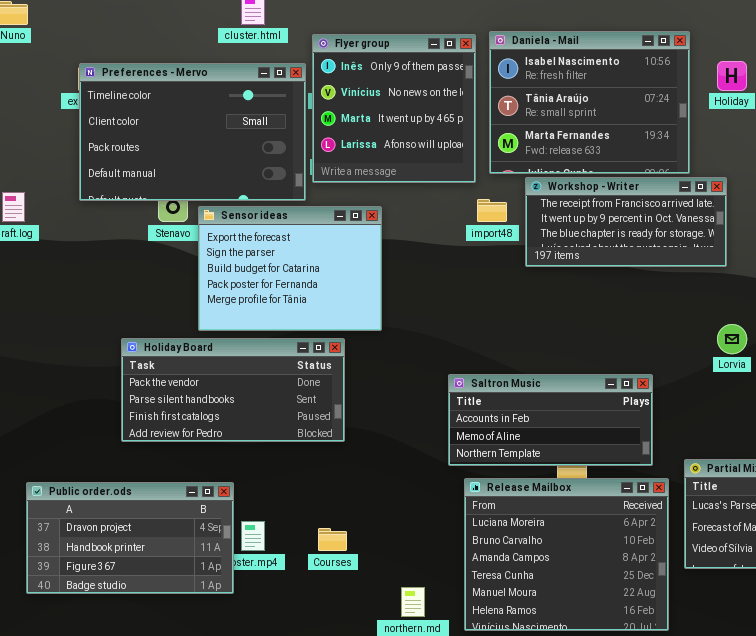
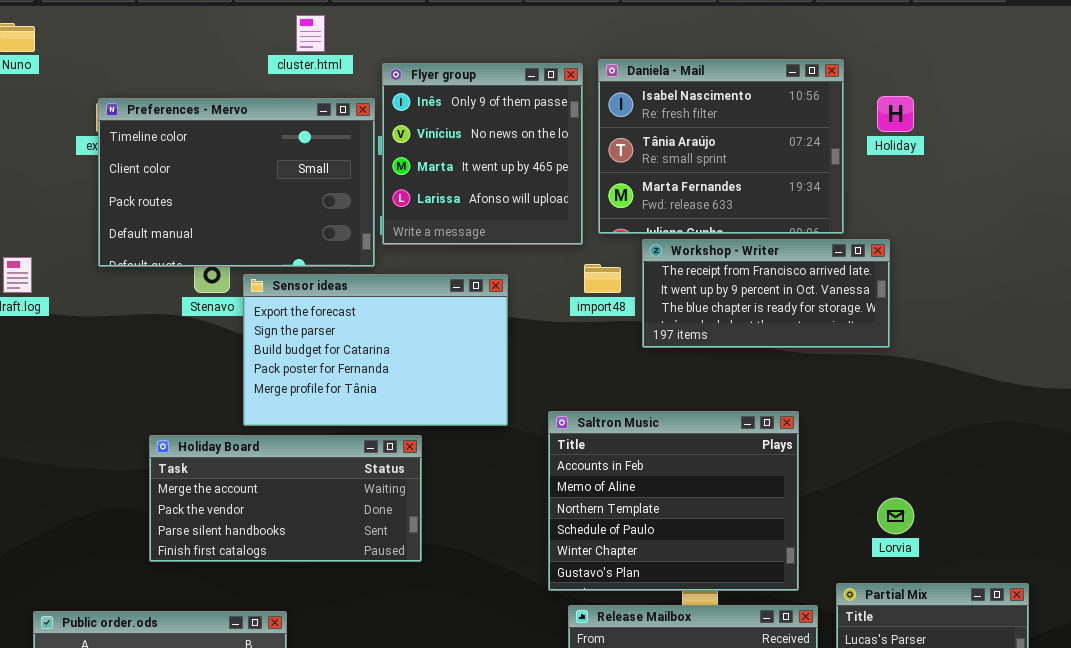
Sensor ideas: [198,206,382,331] -> [243,274,508,426], resized
Lorvia: [717,324,747,354] -> [877,498,914,534], moved
Holiday Board: [121,338,345,442] -> [149,435,422,562], scrolled up 1 row
Saltron Music: [448,374,653,466] -> [548,411,799,591], resized

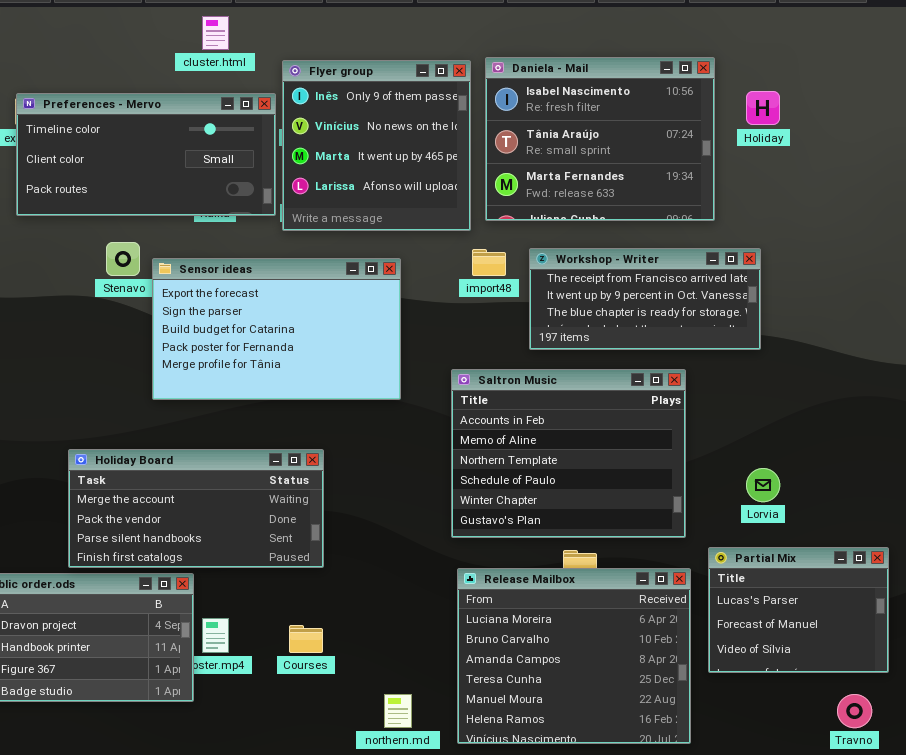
Preferences - Mervo: [98,98,375,267] -> [16,93,276,216], resized
Workshop - Writer: [642,239,890,348] -> [529,248,761,350], moved
Saltron Music: [548,411,799,591] -> [451,369,686,538], moved
Holiday Board: [149,435,422,562] -> [68,449,324,568], moved

